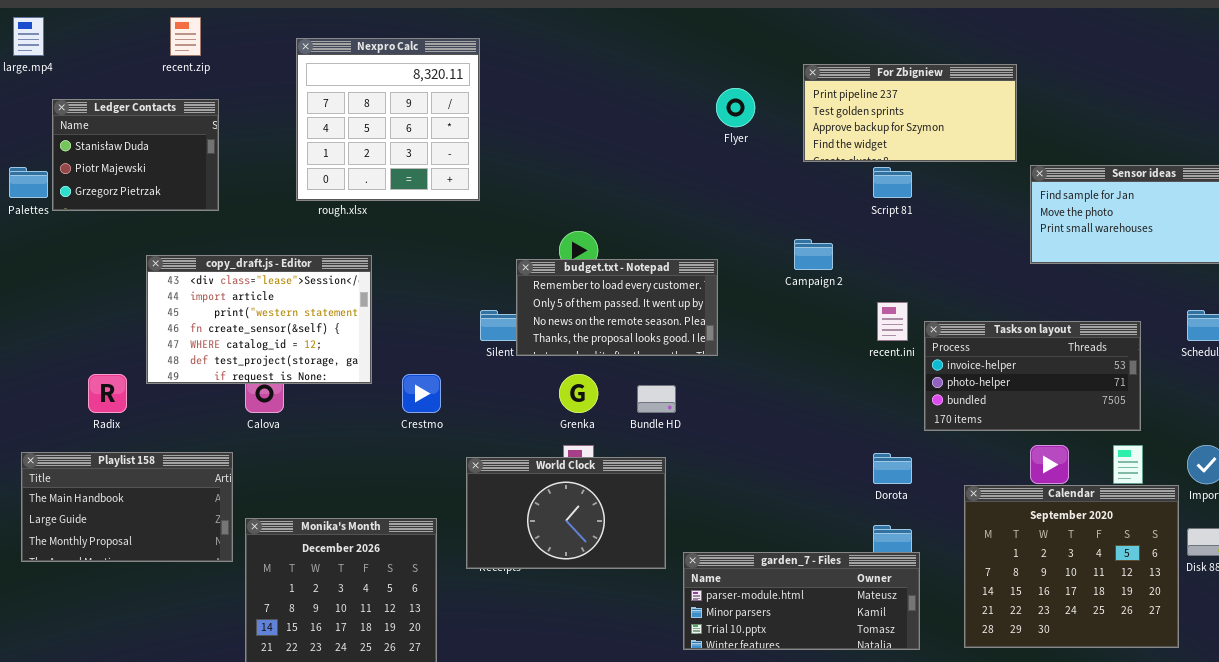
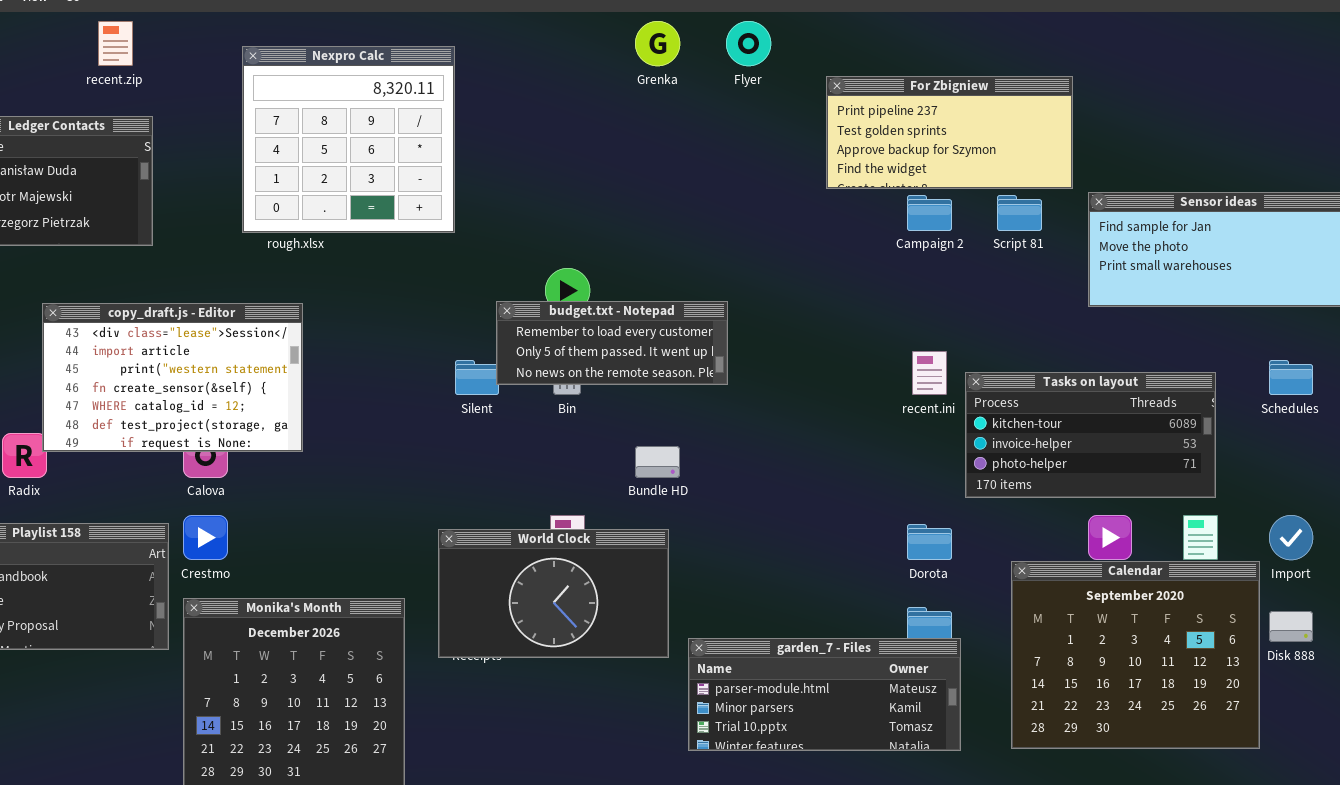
Flyer: [716,88,755,127] -> [726,21,771,66], moved
Script 81: [873,167,912,198] -> [997,195,1042,231], moved
Campaign 2: [794,239,833,270] -> [907,195,952,231], moved
copy_draft.js - Editor: [146,255,372,384] -> [42,303,303,452], moved
budget.txt - Notepad: [516,259,718,356] -> [496,301,728,385], resized
Tasks on layout: [924,321,1141,431] -> [965,372,1216,498], scrolled up 1 row
Crestmo: [402,374,441,413] -> [183,515,228,560], moved
Grenka: [559,374,598,413] -> [635,21,680,66], moved

